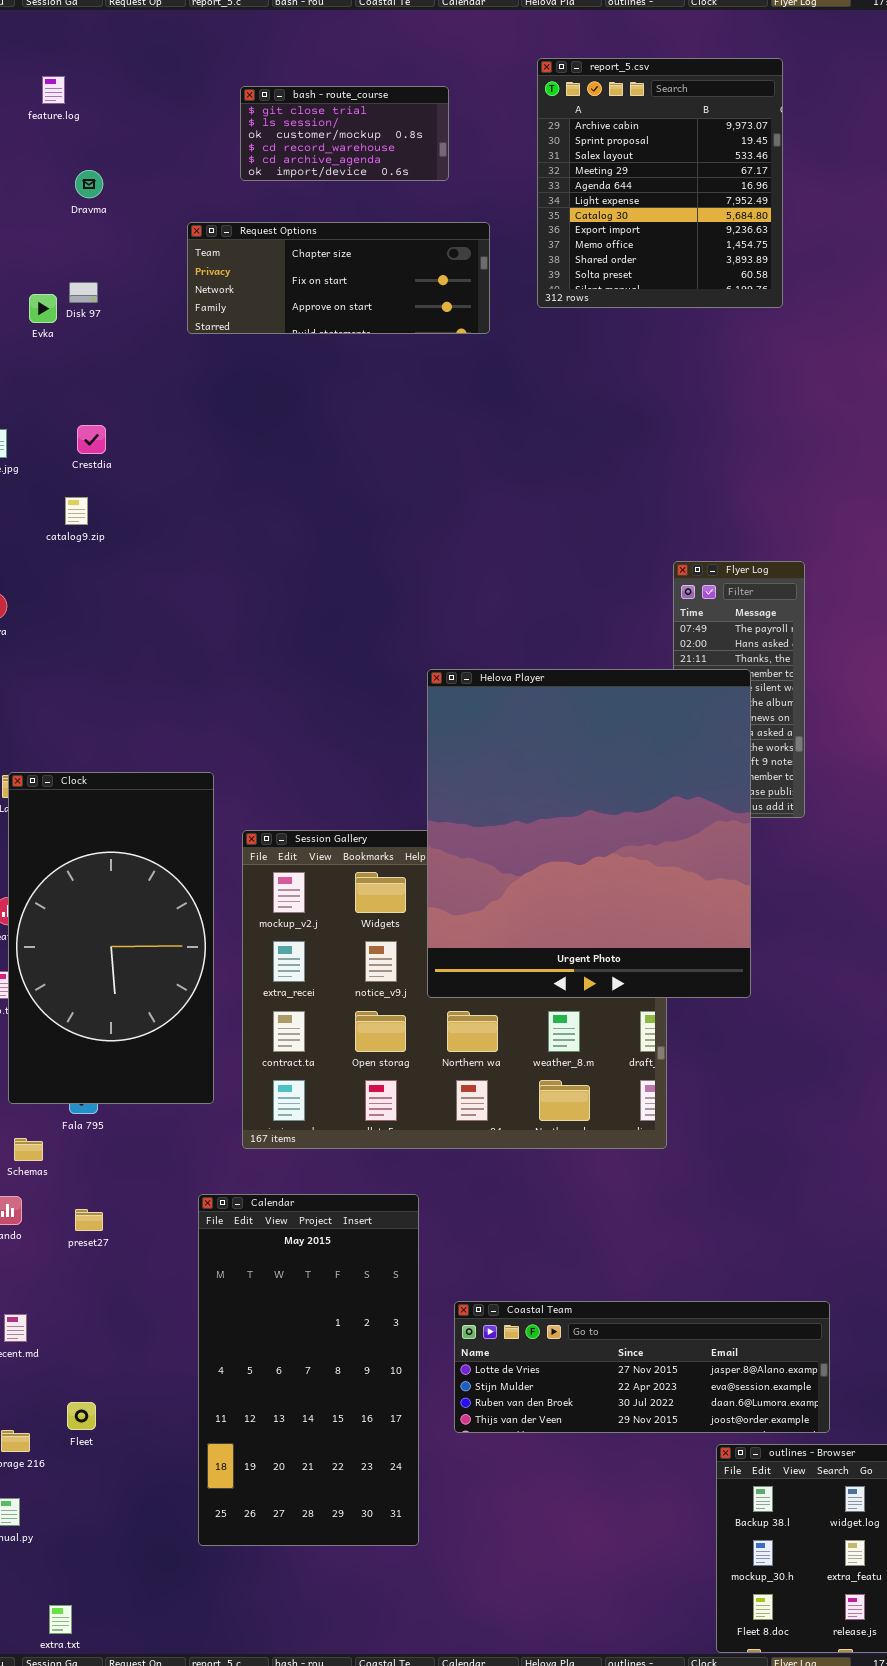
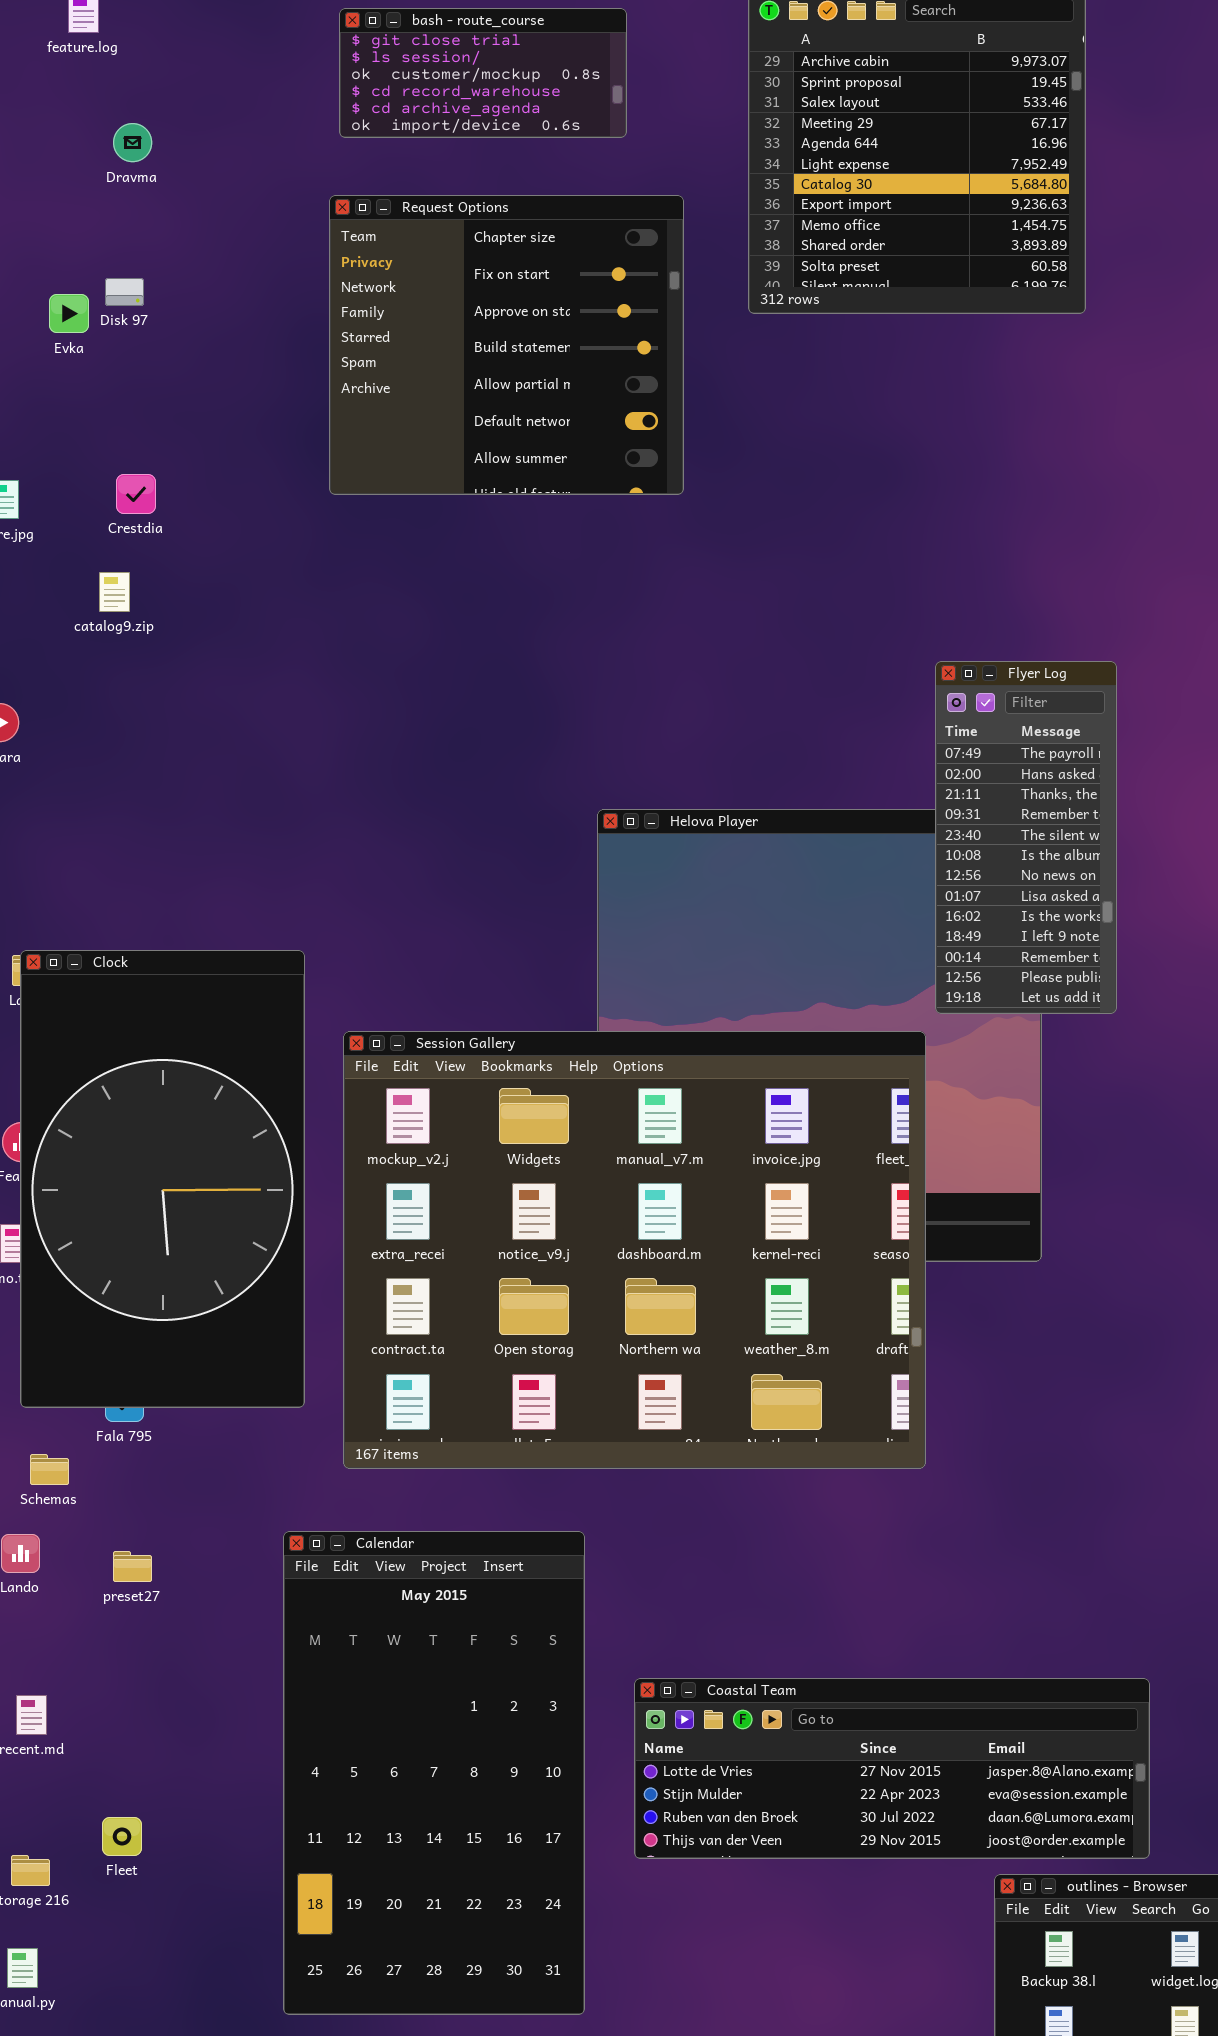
Request Options: [187,222,490,334] -> [329,195,684,495], resized
Flyer Log: [673,561,805,818] -> [935,661,1117,1014], raised
Session Gallery: [242,830,667,1149] -> [343,1031,926,1469], raised

